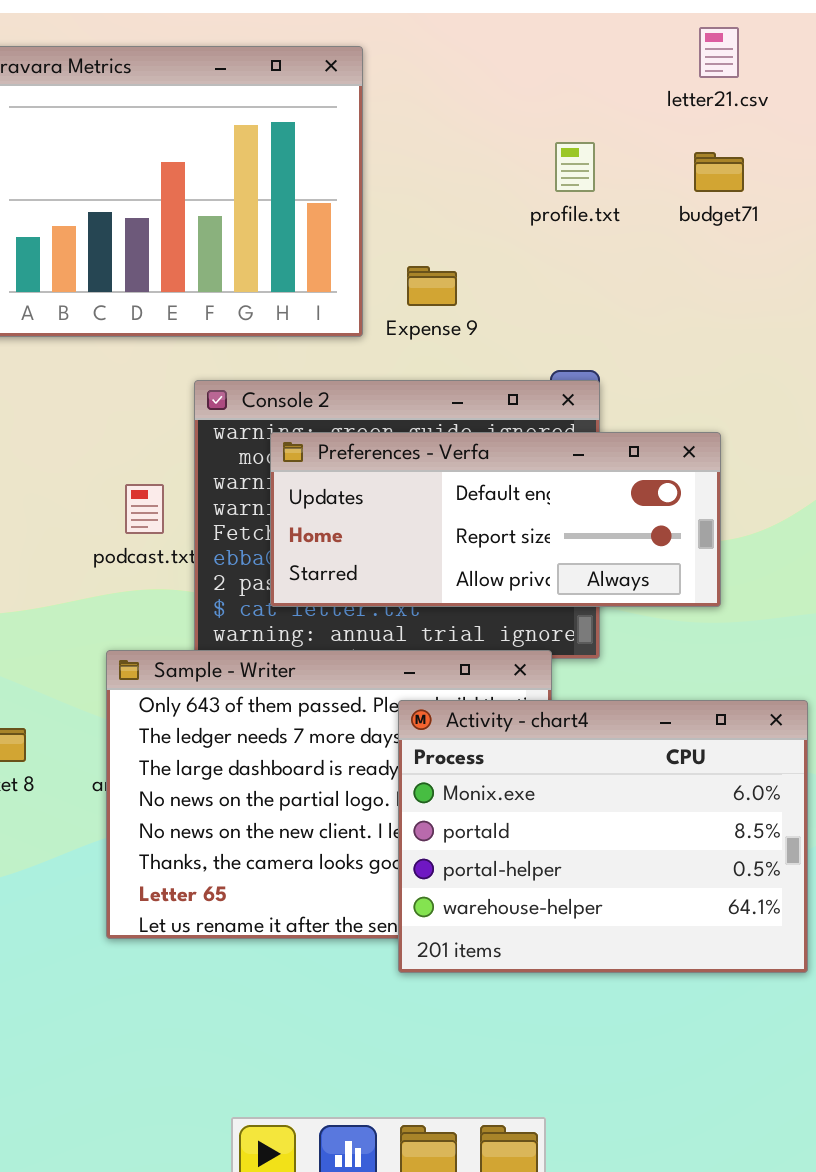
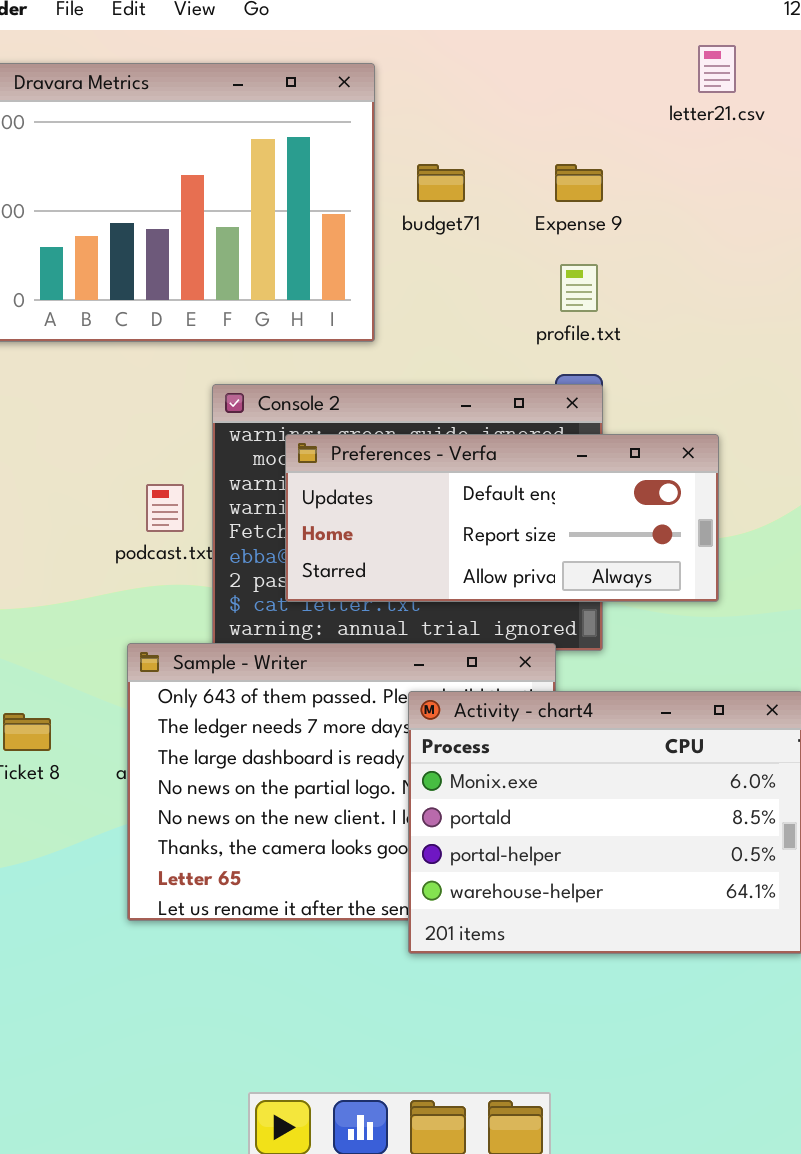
profile.txt: [555,142,595,192] -> [560,264,598,312], moved
budget71: [694,152,744,192] -> [417,164,465,202], moved
Expense 9: [407,266,457,306] -> [555,164,603,202], moved

